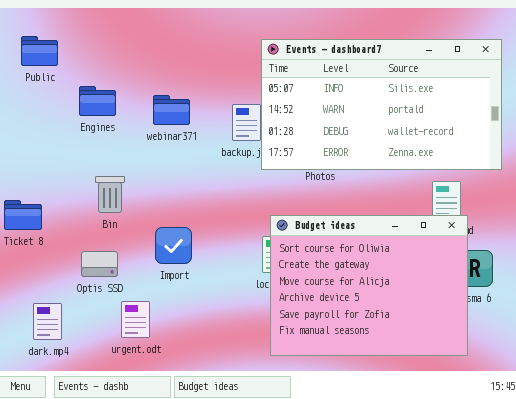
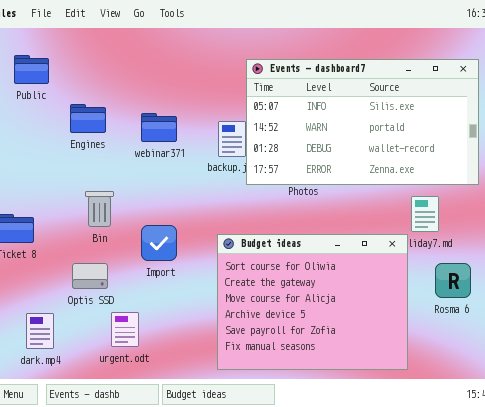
Budget ideas: [270,215,468,356] -> [217,234,408,370], moved
Import: [155,227,192,264] -> [141,225,177,261], moved

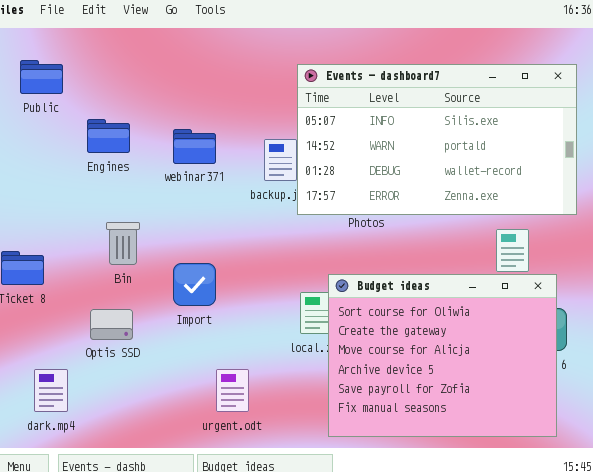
Budget ideas: [217,234,408,370] -> [328,274,557,437], moved
urgent.odt: [111,312,139,347] -> [216,369,249,412], moved

